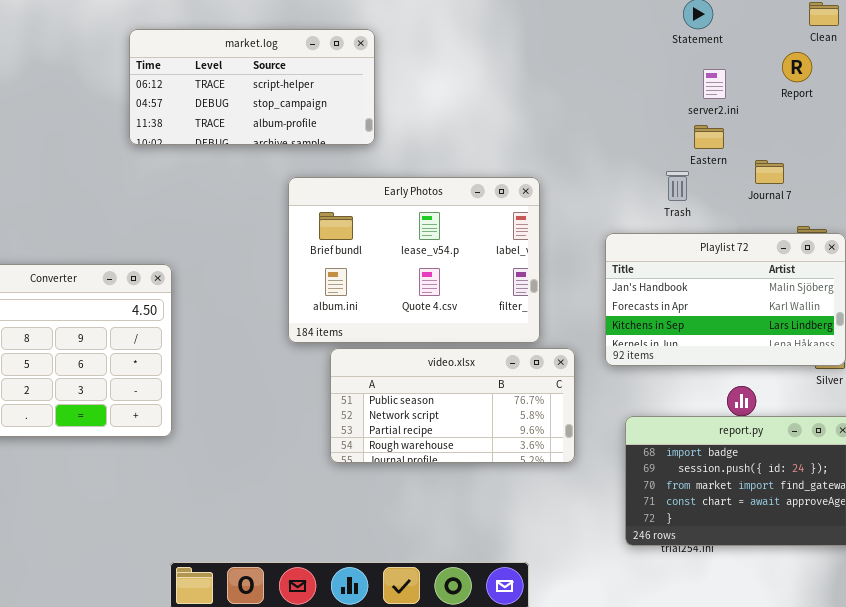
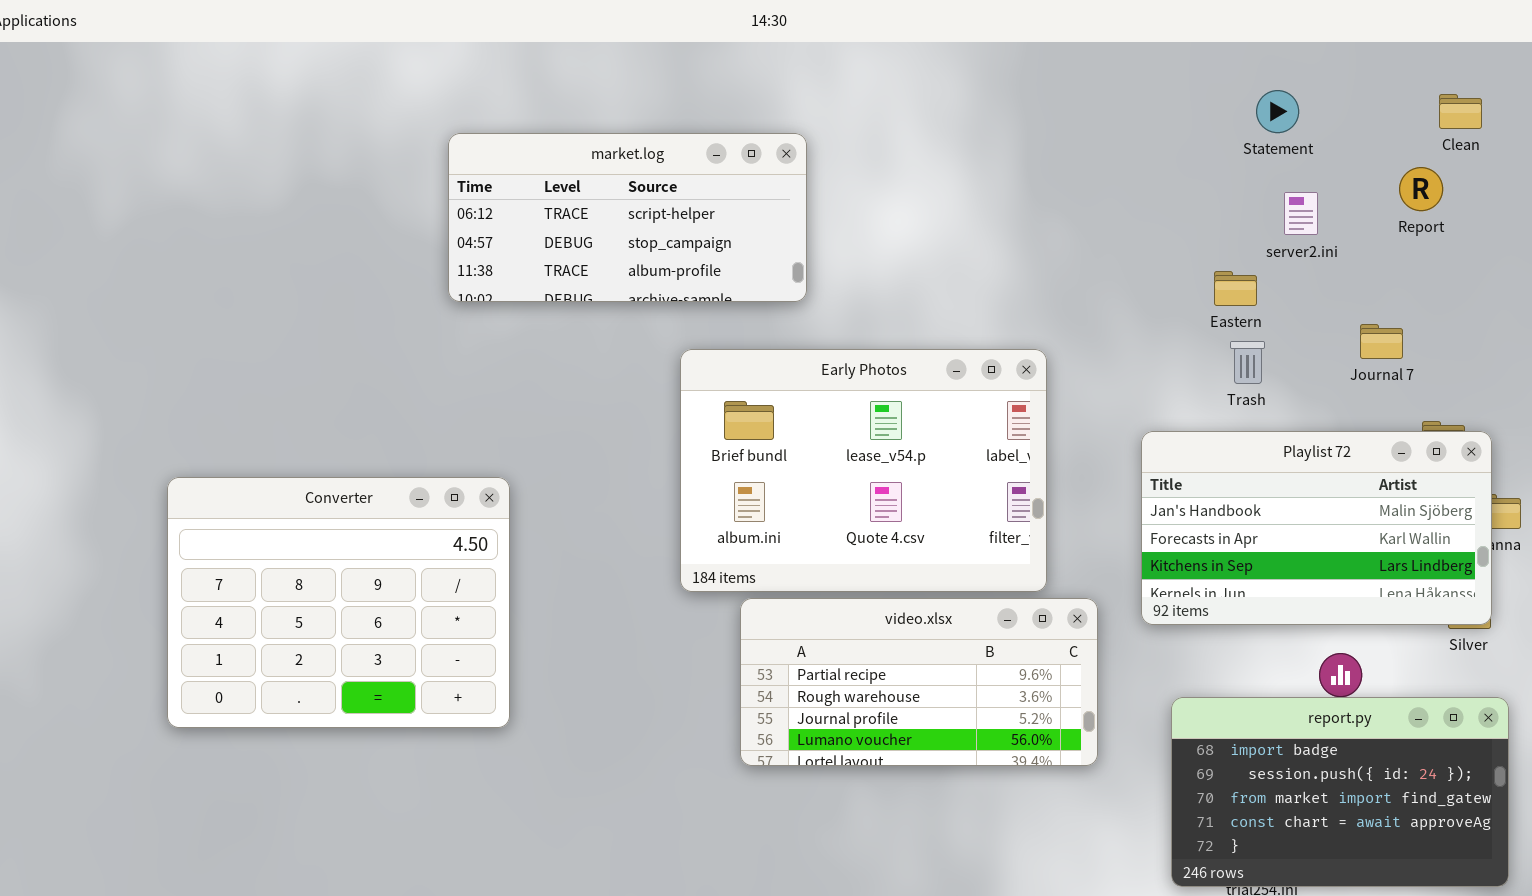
Eastern: [694,125,724,149] -> [1214,271,1257,306], moved
video.xlsx: [330,348,575,463] -> [740,598,1098,766], scrolled down 2 rows

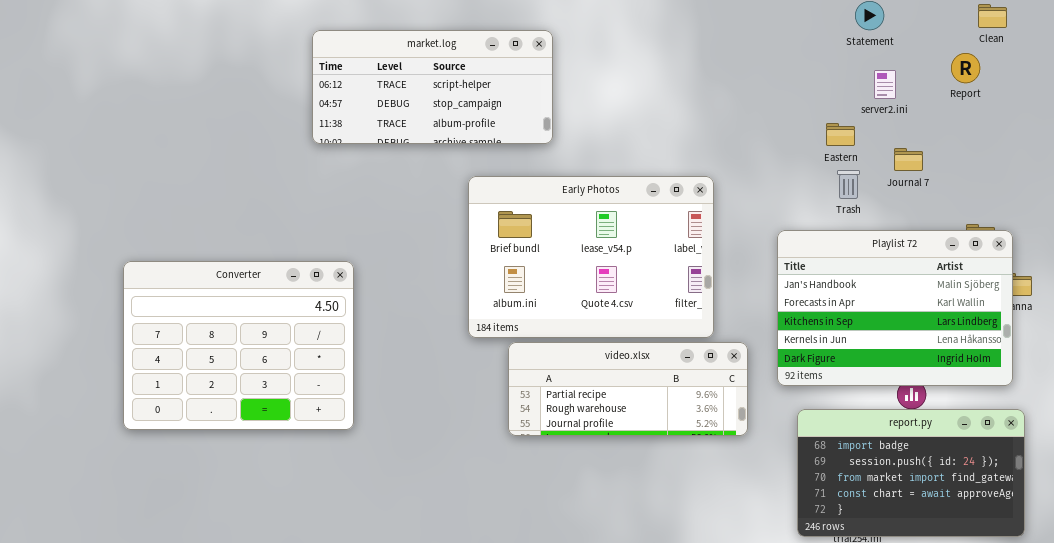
Journal 7: [1360,324,1403,359] -> [894,148,923,171], moved
Playlist 72: [1141,431,1492,625] -> [777,230,1013,386], resized
video.xlsx: [740,598,1098,766] -> [508,342,748,436], resized

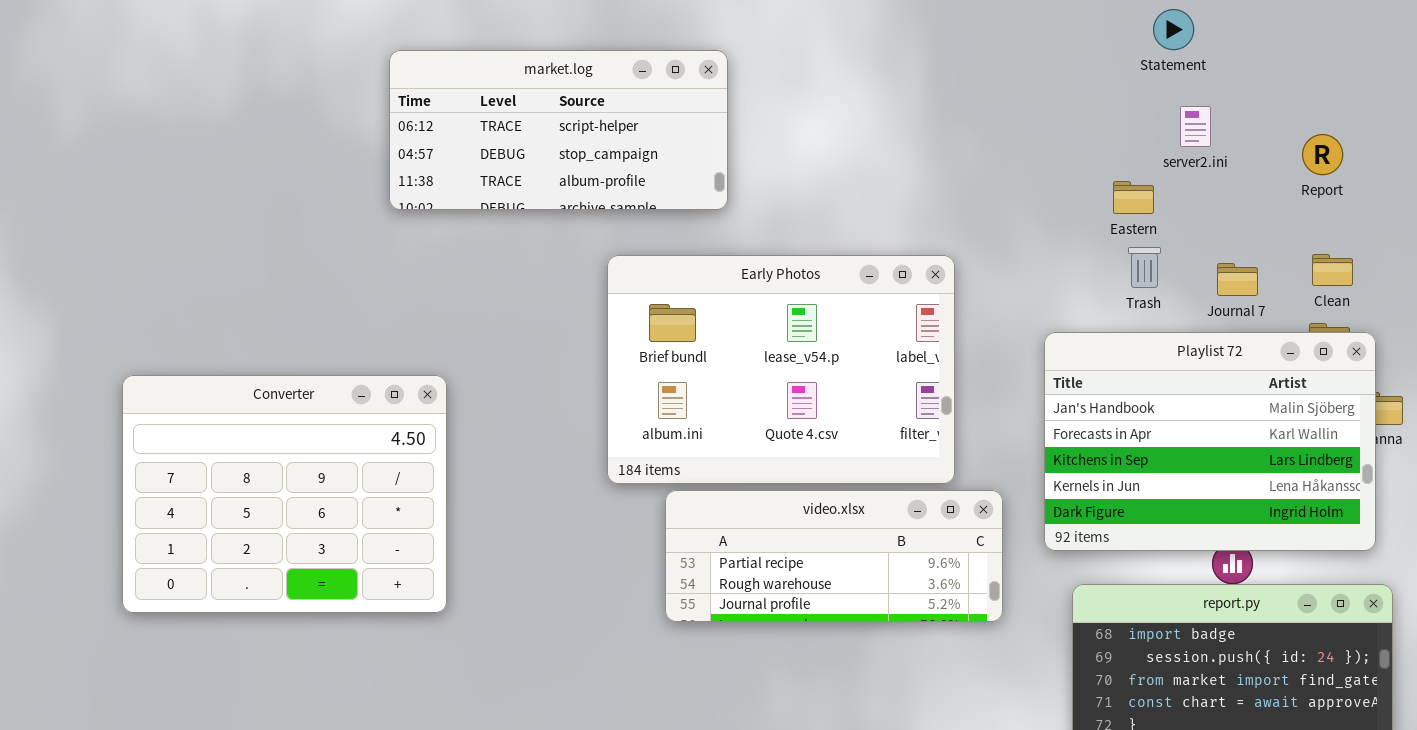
Clean: [978,4,1007,28] -> [1312,254,1353,286], moved
Report: [951,53,980,83] -> [1302,134,1343,175], moved
Journal 7: [894,148,923,171] -> [1217,263,1258,296], moved

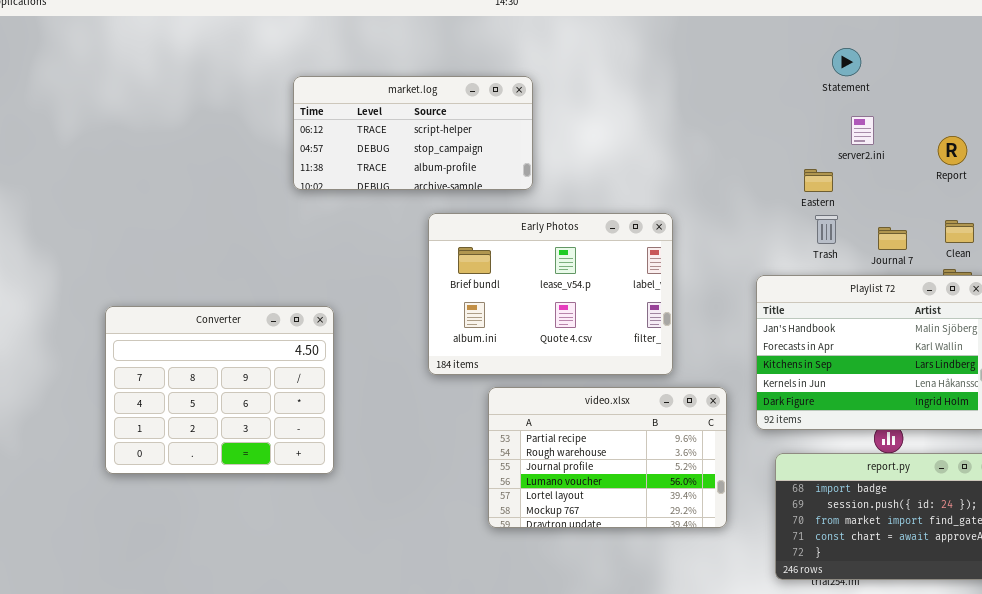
Early Photos: [607,255,955,484] -> [428,213,673,375], moved
video.xlsx: [665,490,1003,622] -> [488,387,727,528], resized

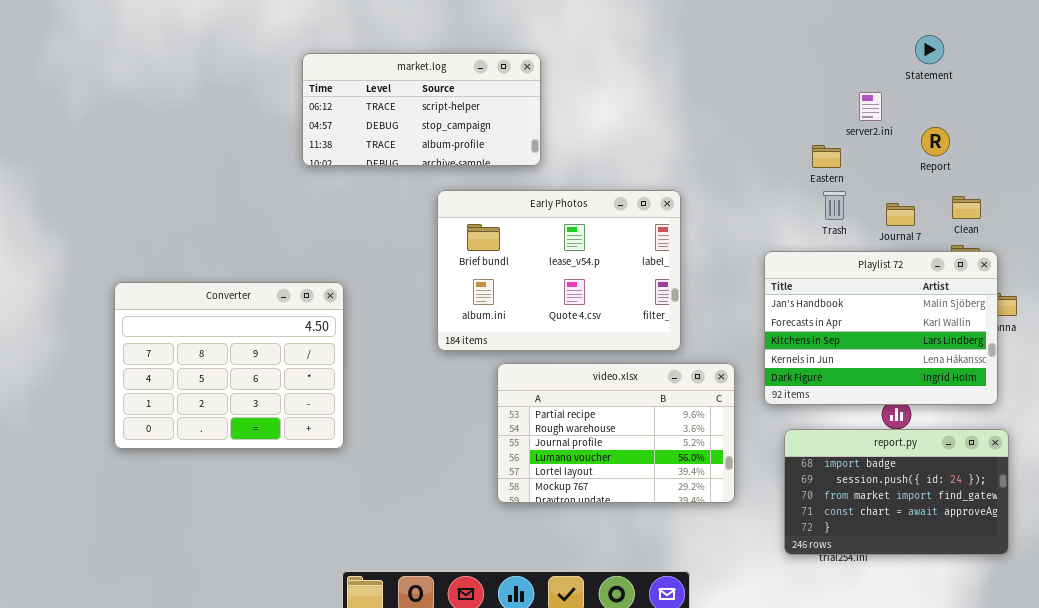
Statement: [832,48,861,76] -> [915,35,944,64], moved
Report: [938,136,967,165] -> [921,127,950,156], moved

